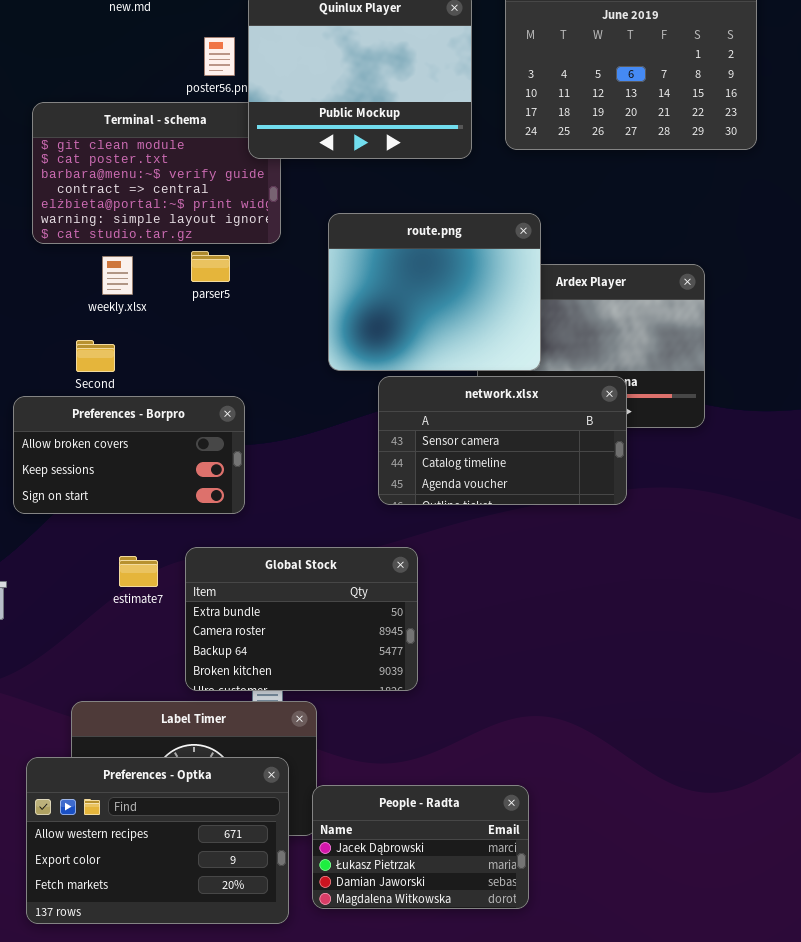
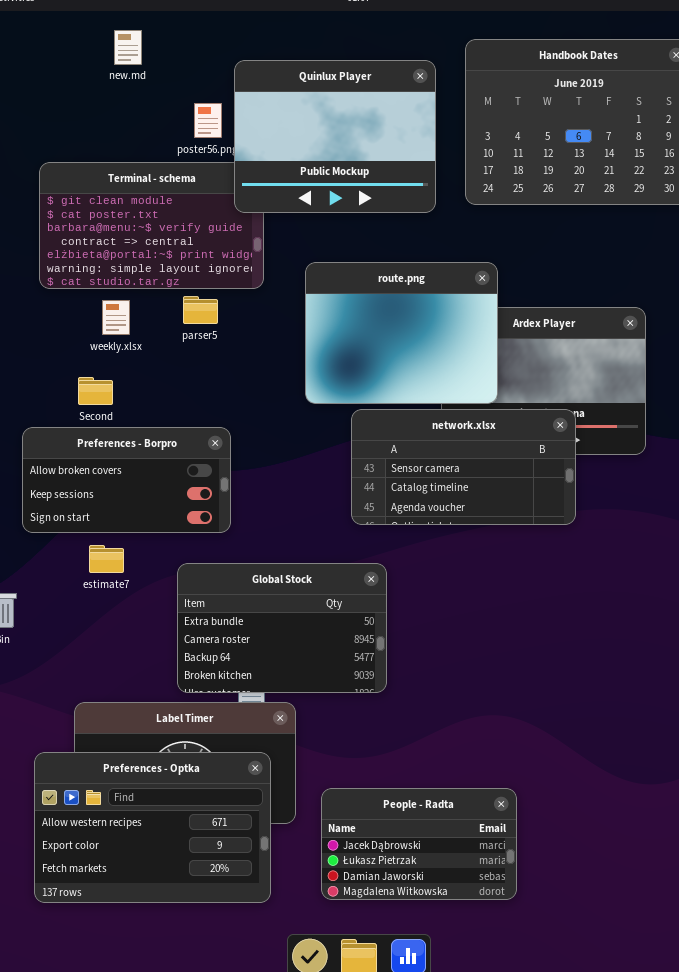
estimate7: [119,556,158,587] -> [89,545,124,573], moved
People - Radta: [312,785,529,909] -> [321,788,517,900], moved

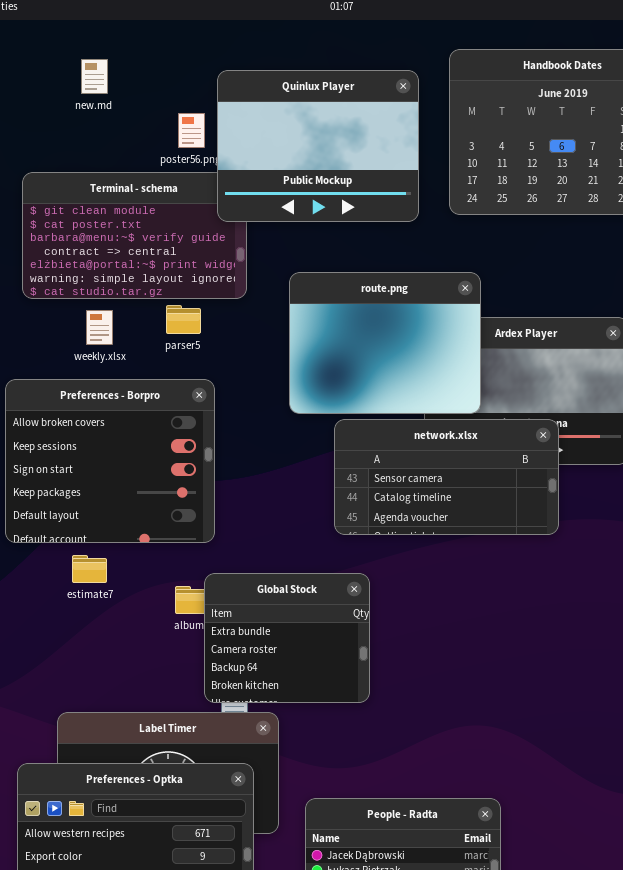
new.md: [114,30,142,65] -> [81,59,108,94], moved
Preferences - Borpro: [22,427,231,533] -> [5,379,215,543], resized
Global Stock: [177,563,387,693] -> [204,573,370,703], resized

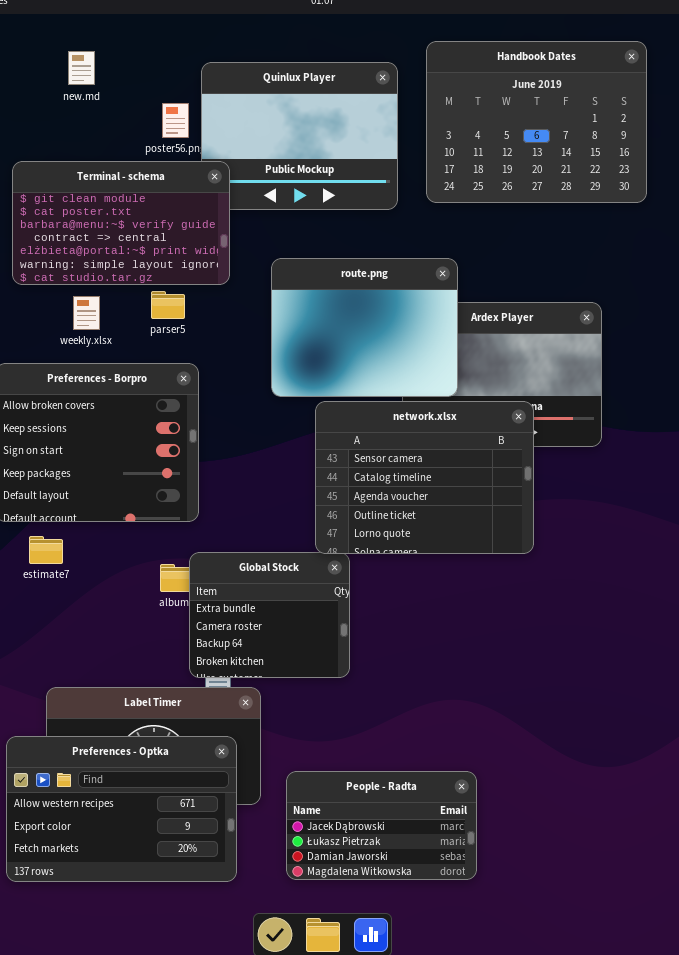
Terminal - schema: [22,172,247,299] -> [12,161,230,285], raised
network.xlsx: [334,419,559,535] -> [315,401,534,554], resized
estimate7: [72,555,107,583] -> [29,536,63,564], moved

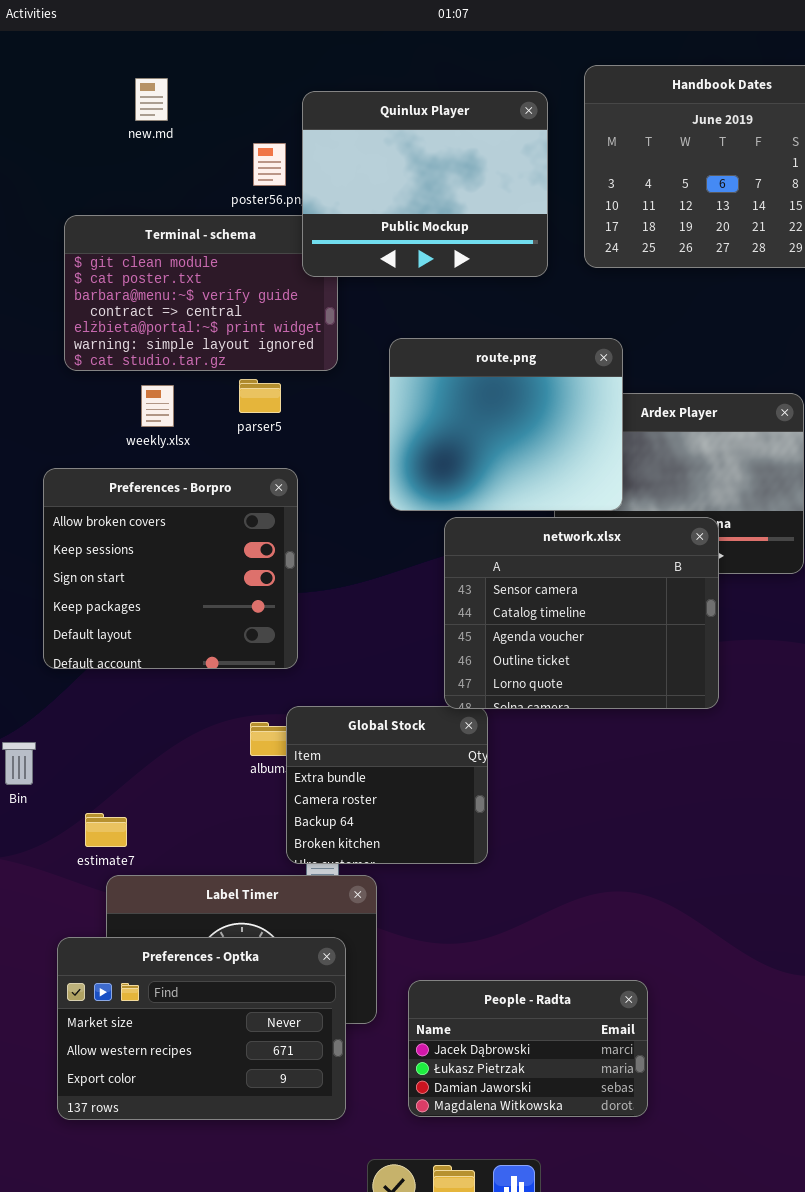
Quinlux Player: [201,62,398,210] -> [302,91,548,277], raised
estimate7: [29,536,63,564] -> [85,813,127,847], moved
Preferences - Optka: [6,736,237,882] -> [57,937,346,1120], scrolled up 1 row

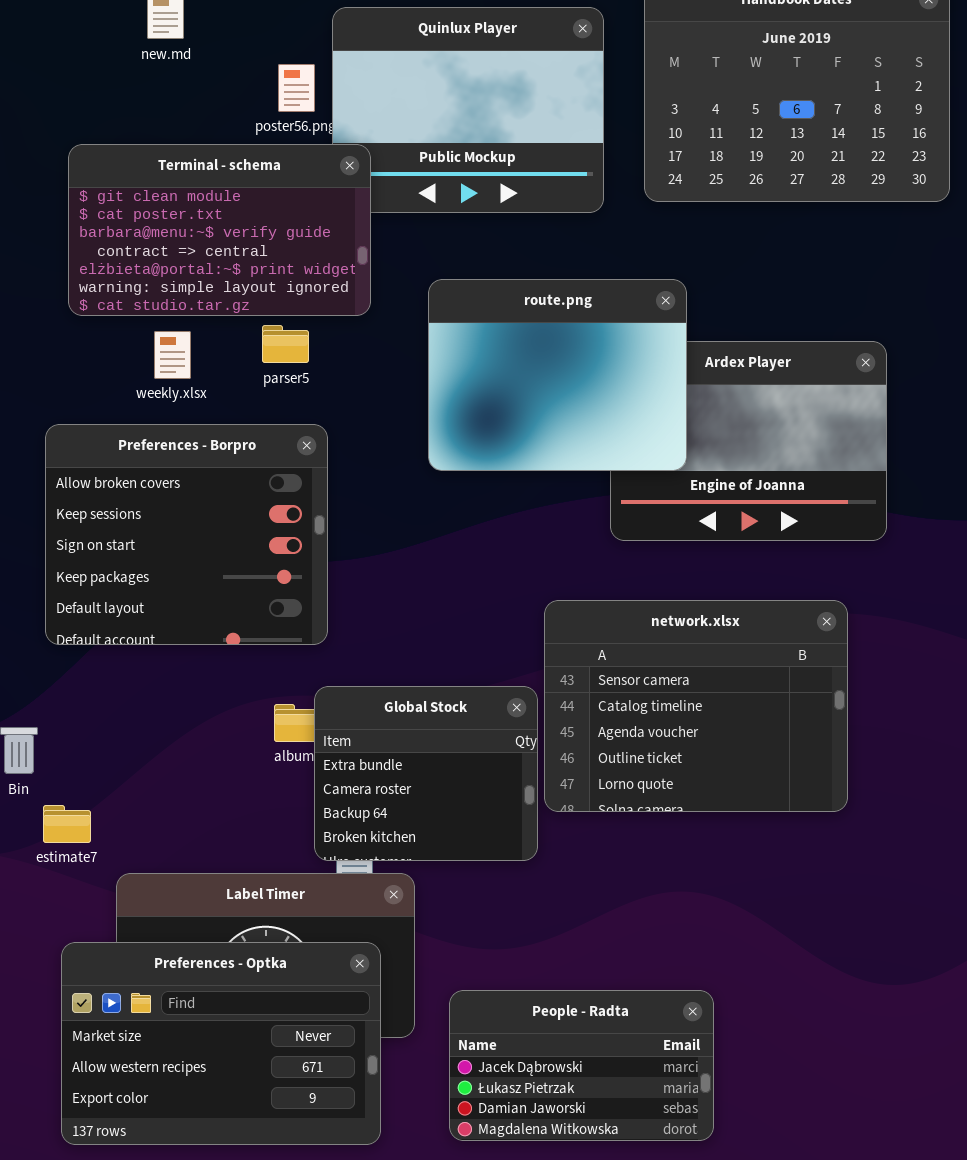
Terminal - schema: [64,215,338,371] -> [68,144,371,316], raised
network.xlsx: [444,517,719,709] -> [544,600,848,812], moved
estimate7: [85,813,127,847] -> [43,805,91,843], moved

